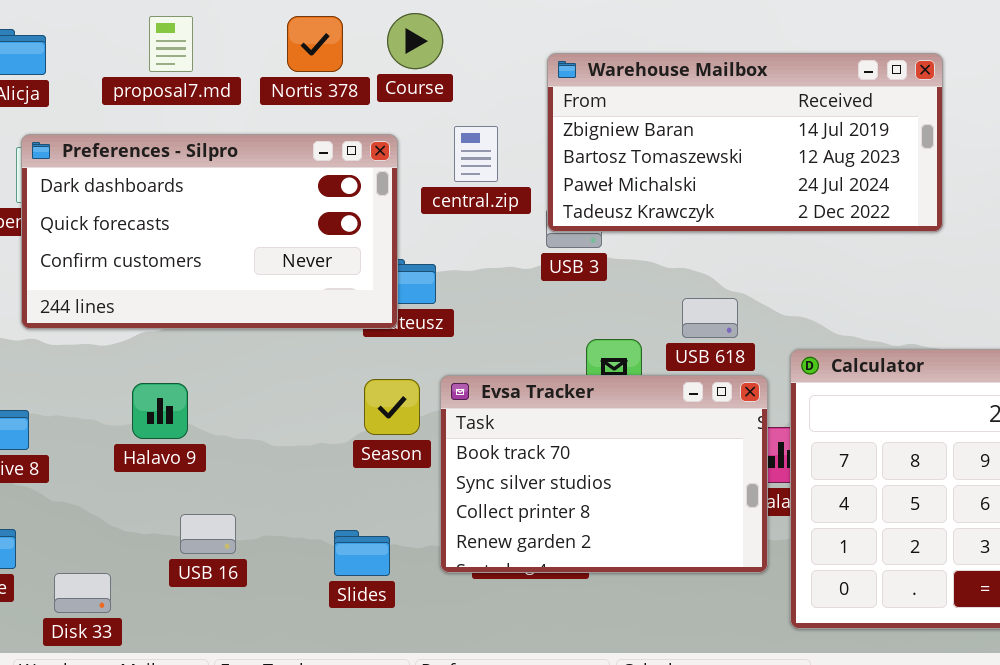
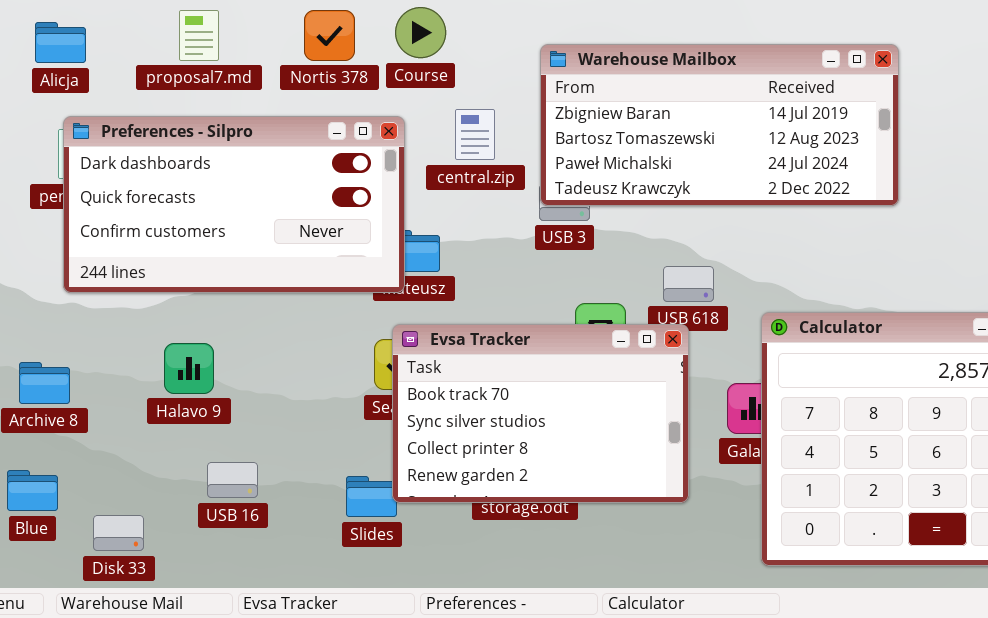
Evsa Tracker: [440,375,768,573] -> [392,324,689,503], moved

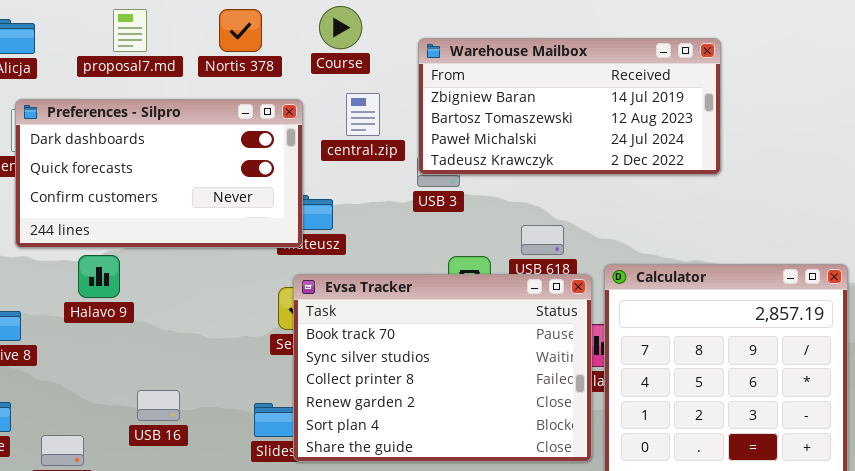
Course: [395,7,446,58] -> [319,6,362,49], moved
Evsa Tracker: [392,324,689,503] -> [293,274,592,462], resized
Halavo 9: [164,343,214,394] -> [78,255,120,298], moved

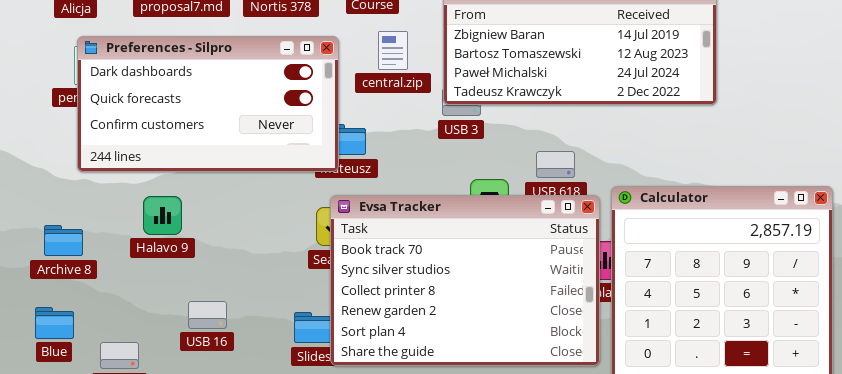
Halavo 9: [78,255,120,298] -> [143,196,182,235], moved

